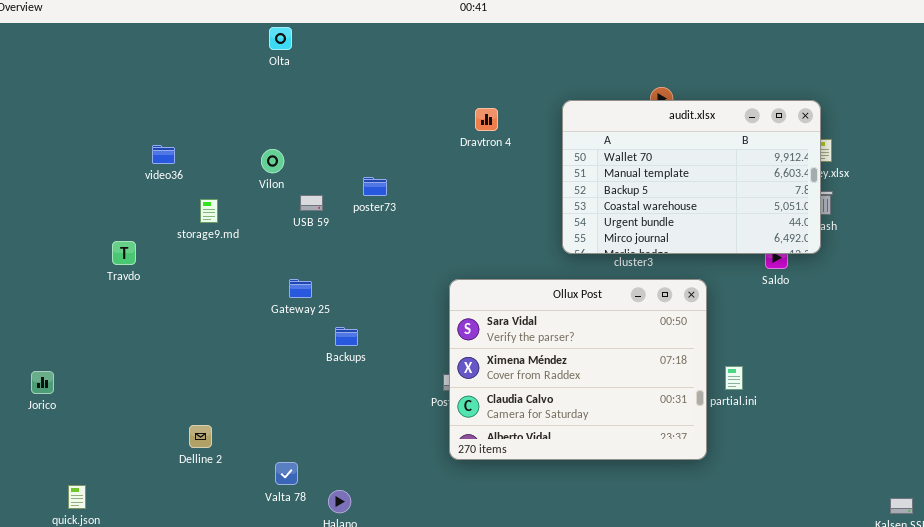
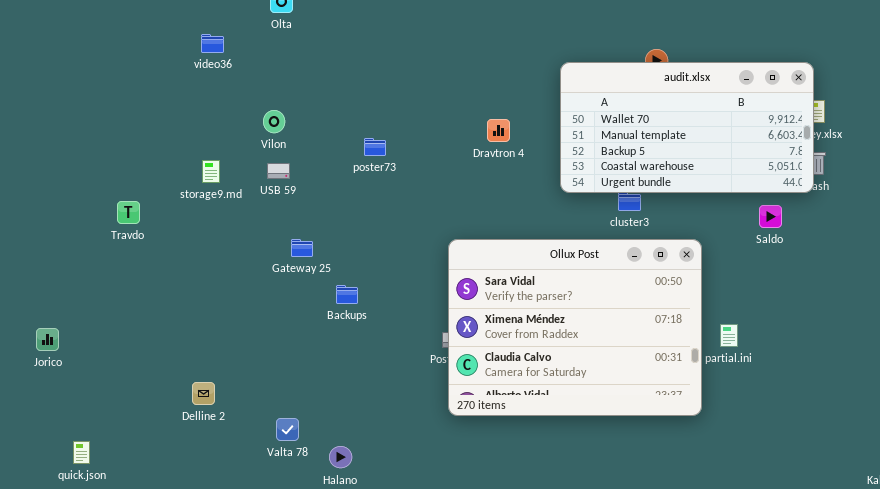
audit.xlsx: [562,100,821,254] -> [560,62,814,193], resized
Dravtron 4: [475,108,498,131] -> [487,119,510,142], moved
video36: [152,145,175,164] -> [201,34,224,53], moved
USB 59: [300,195,323,211] -> [267,163,290,179], moved

